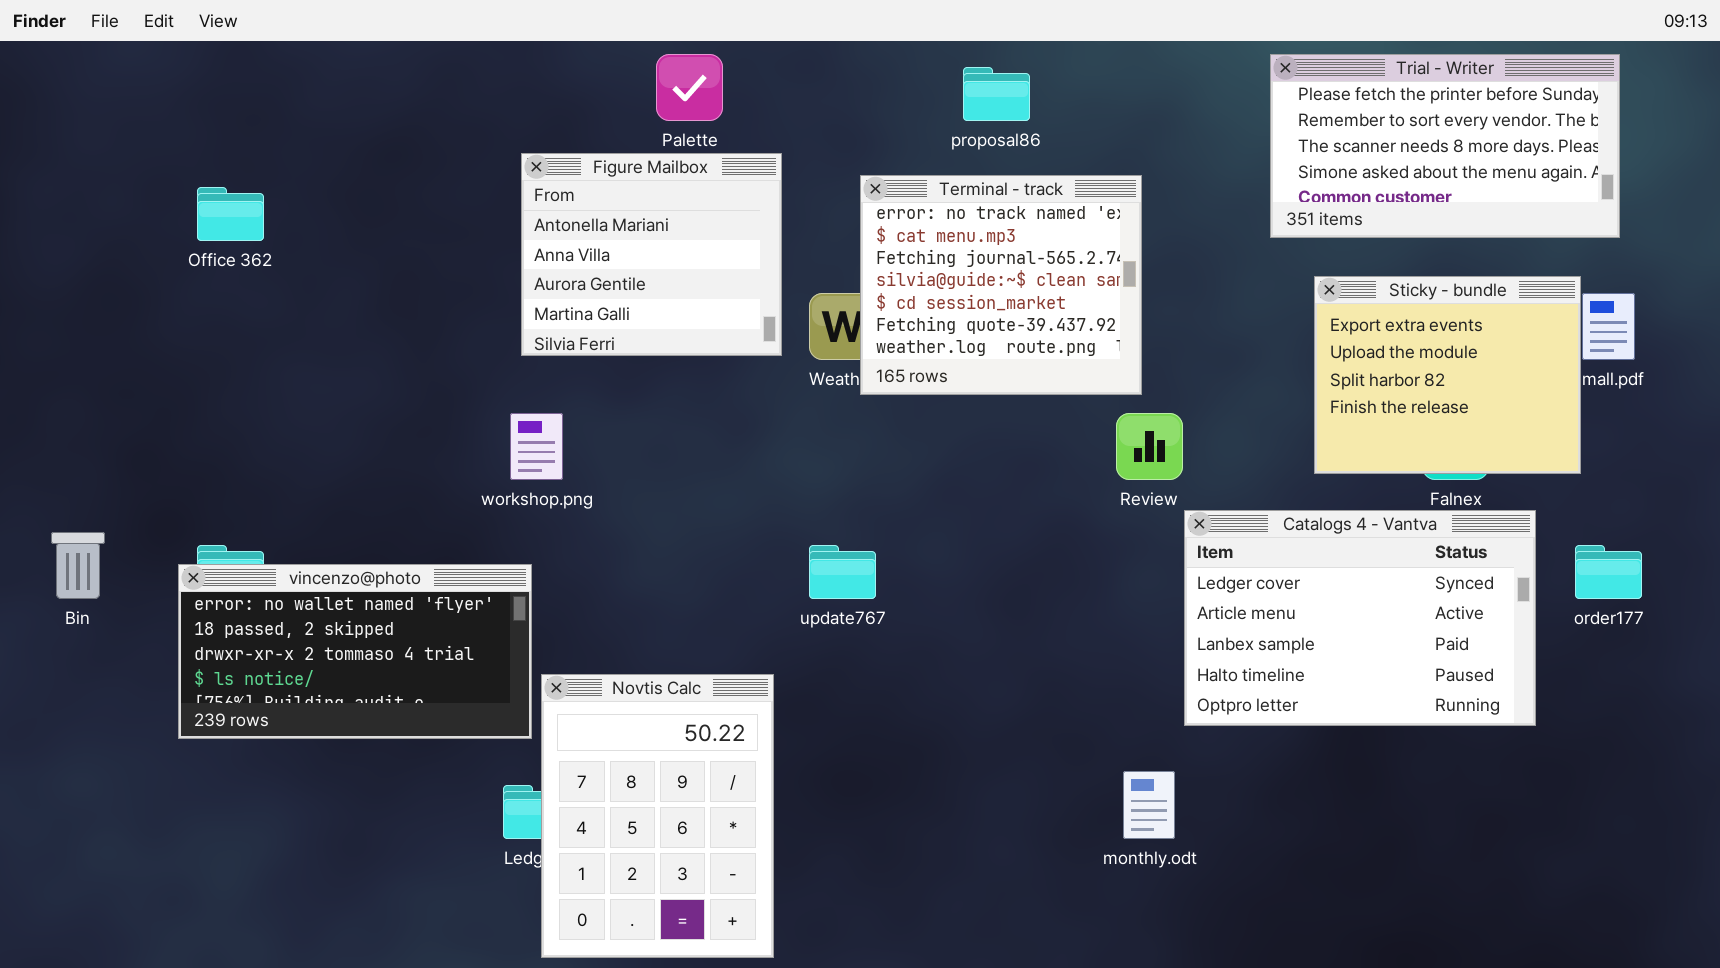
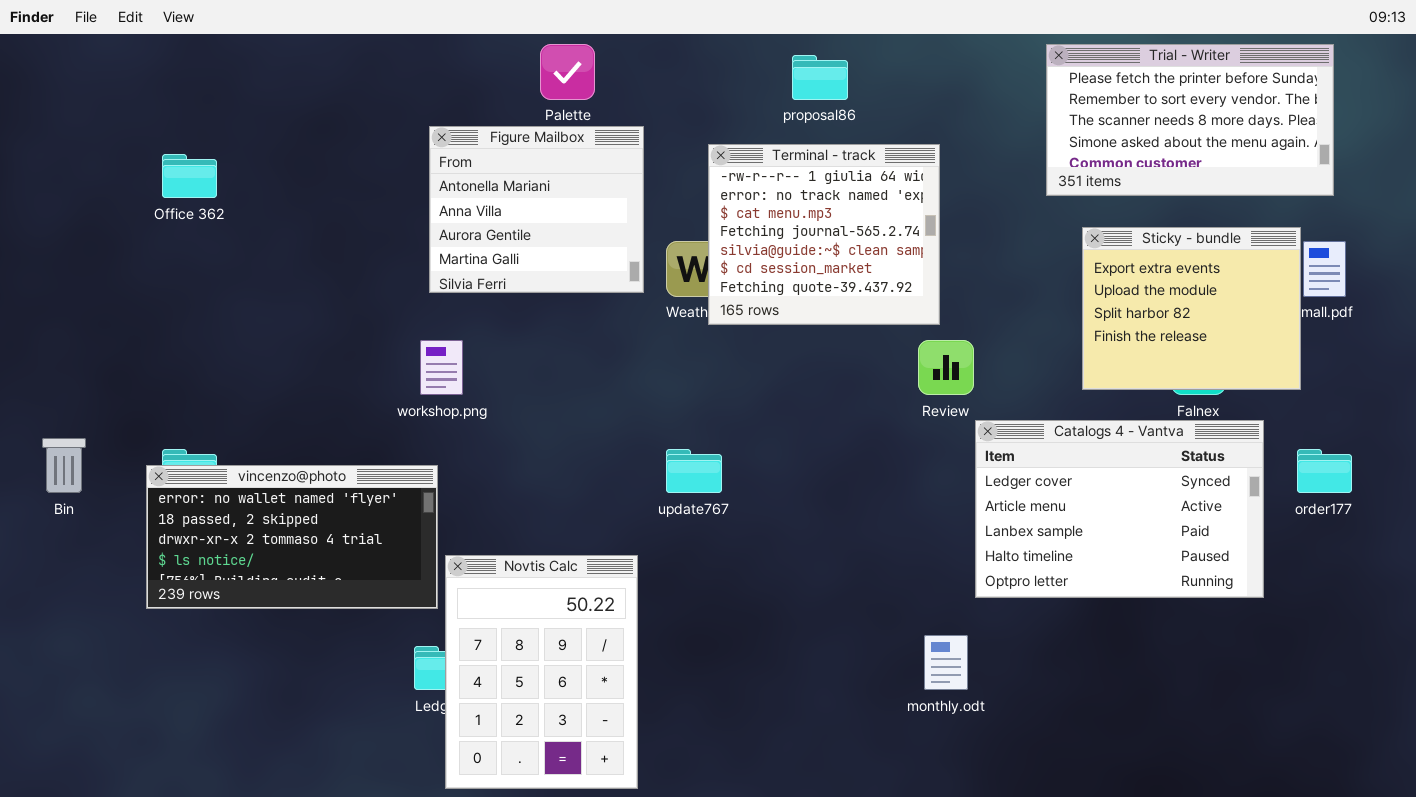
Terminal - track: [860,175,1142,395] -> [708,144,940,325], scrolled up 1 row

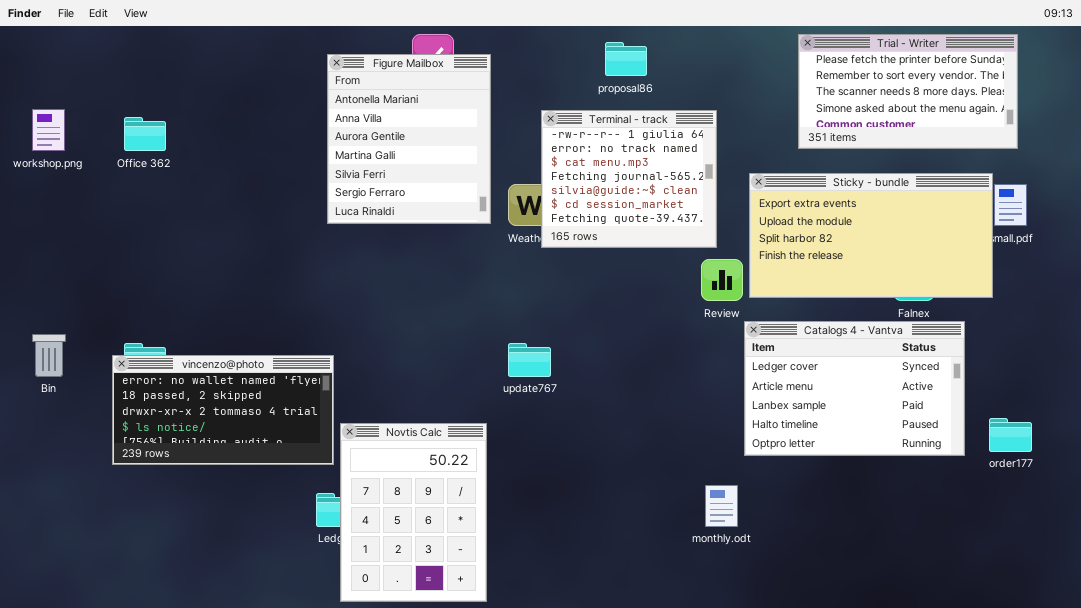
Figure Mailbox: [429,126,644,293] -> [327,54,491,224], resized
Sticky - bundle: [1082,227,1301,390] -> [749,173,993,298], resized
workshop.png: [420,340,463,395] -> [32,109,65,151], moved
order177: [1297,449,1352,493] -> [989,418,1032,452], moved

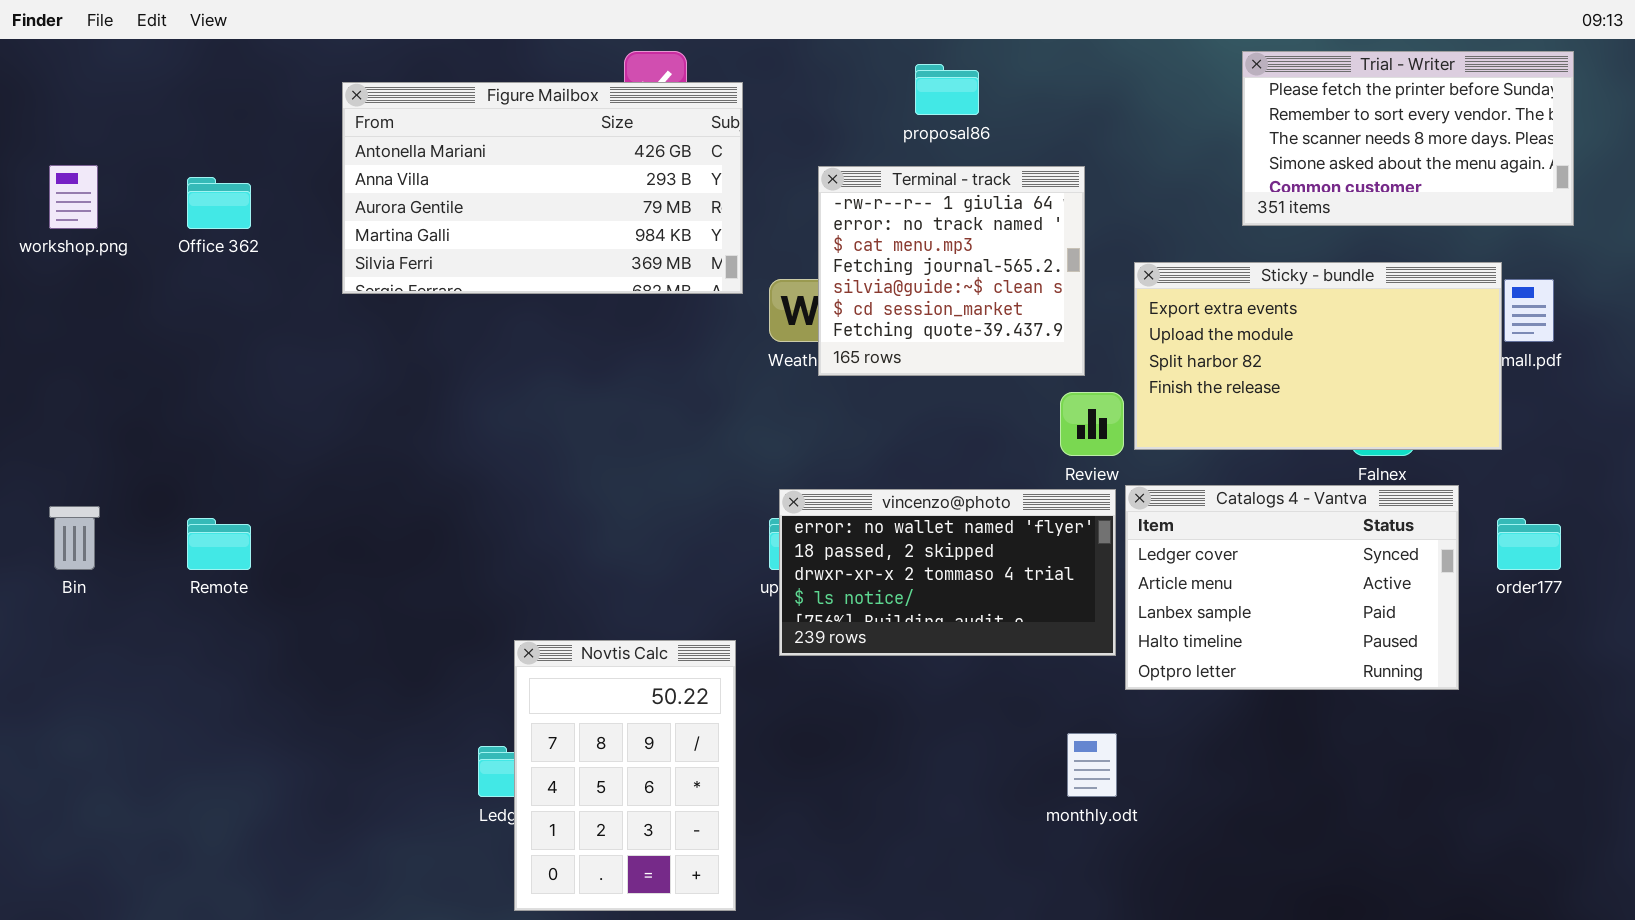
Trial - Writer: [798,34,1018,149] -> [1242,51,1574,226], moved
Figure Mailbox: [327,54,491,224] -> [342,82,743,294], resized
vincenzo@photo: [112,355,334,465] -> [779,489,1116,656], moved
order177: [989,418,1032,452] -> [1497,518,1561,570], moved

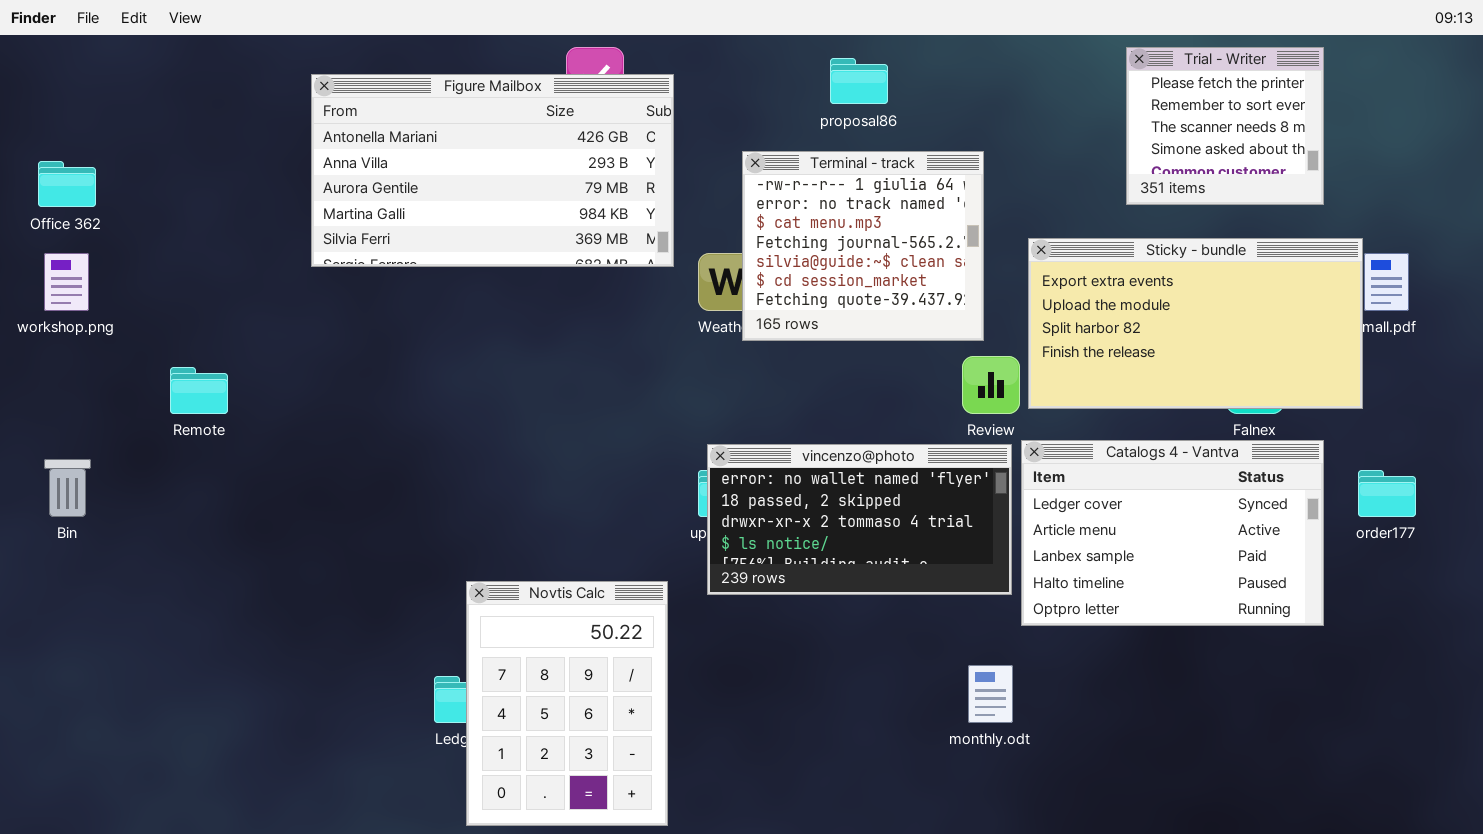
Trial - Writer: [1242,51,1574,226] -> [1126,47,1324,205], resized
workshop.png: [49,165,98,229] -> [44,253,89,311], moved
Office 362: [187,177,251,229] -> [38,161,96,207], moved
Remote: [187,518,251,570] -> [170,367,228,414], moved

